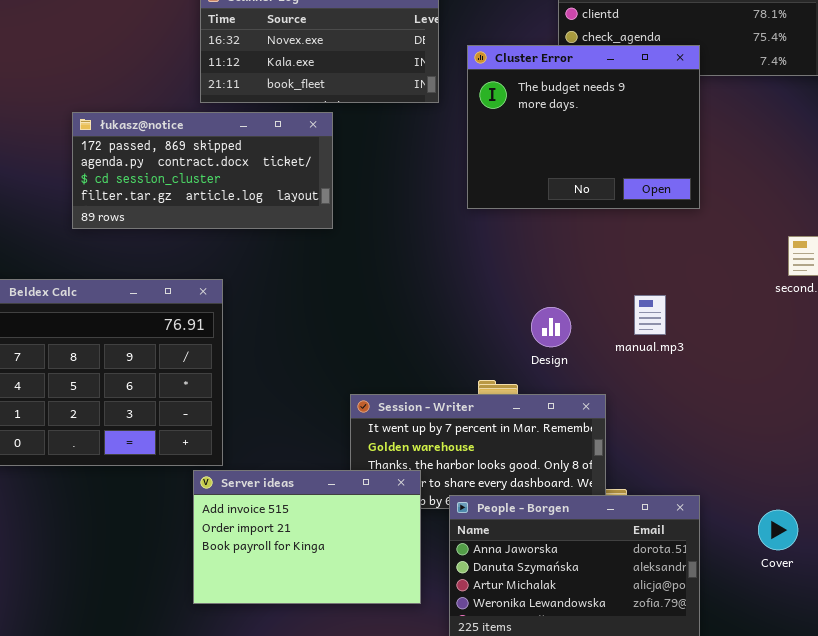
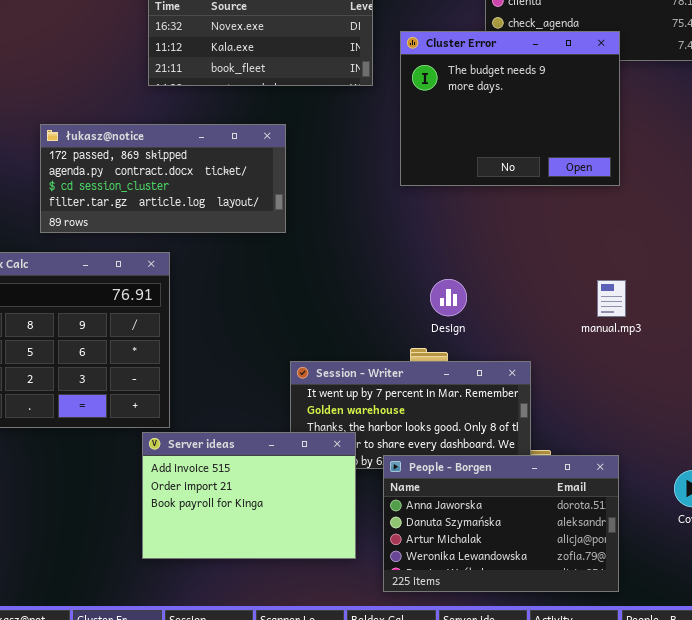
łukasz@notice: [72,112,333,229] -> [40,124,286,233], moved
manual.mp3: [634,295,666,335] -> [597,280,626,317], moved
Design: [531,307,571,347] -> [430,279,467,316], moved

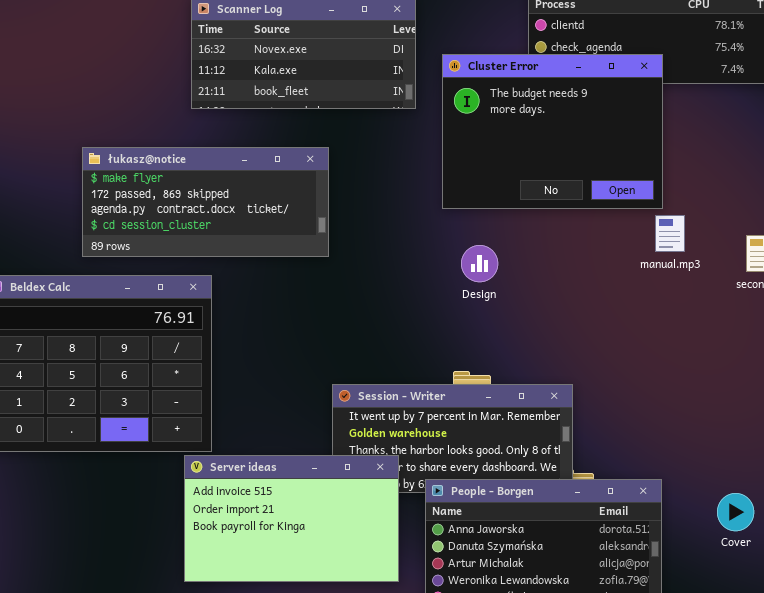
łukasz@notice: [40,124,286,233] -> [82,147,329,257], scrolled up 1 row
Design: [430,279,467,316] -> [461,245,498,282], moved
manual.mp3: [597,280,626,317] -> [655,215,685,252], moved

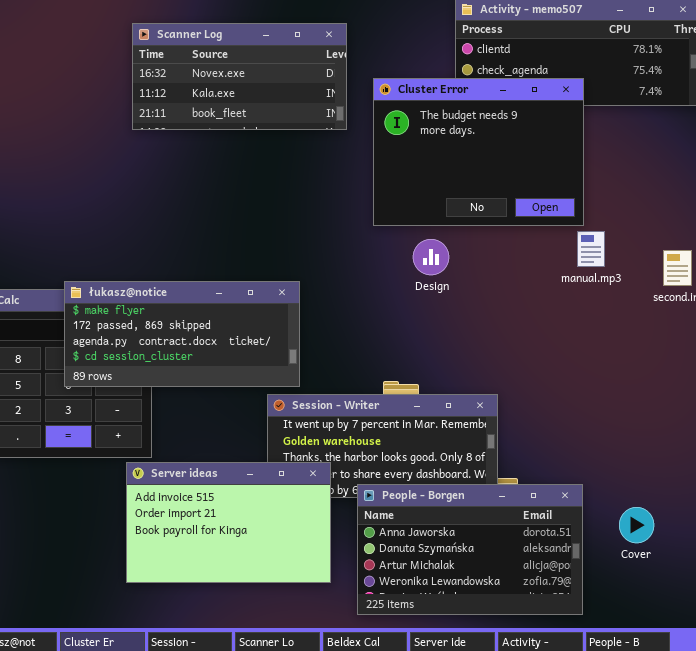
łukasz@notice: [82,147,329,257] -> [64,281,300,387], moved
Design: [461,245,498,282] -> [413,239,449,275], moved
Cover: [717,493,754,531] -> [619,507,654,543], moved

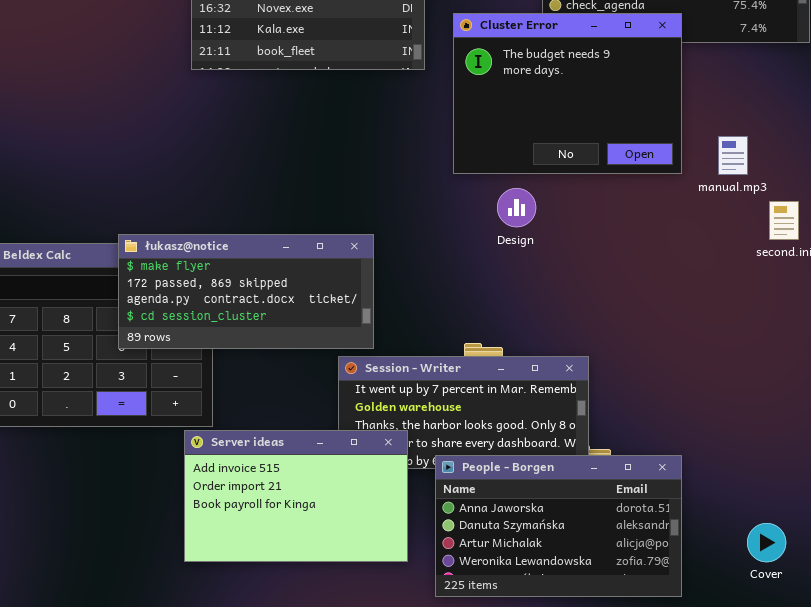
manual.mp3: [577,231,605,267] -> [718,136,748,175], moved
Cover: [619,507,654,543] -> [747,523,786,562], moved

